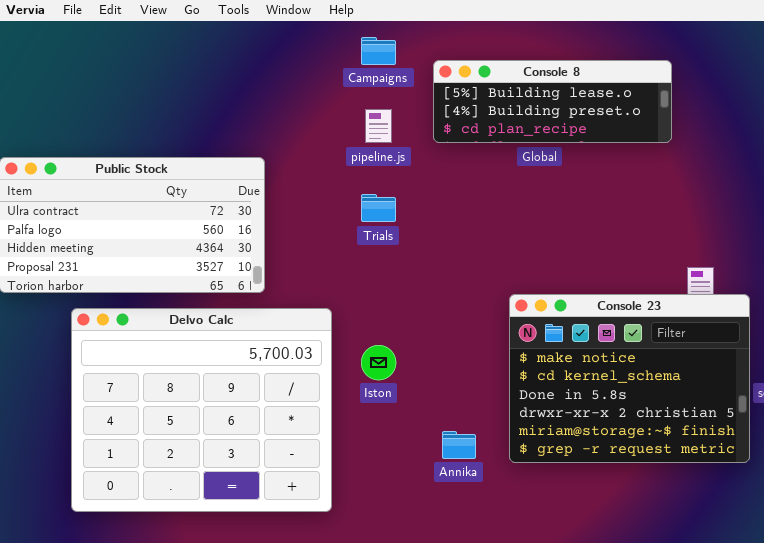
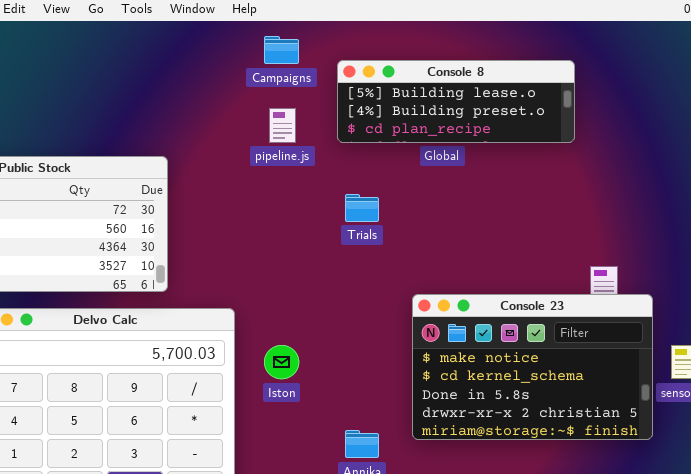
Trials: [361,194,396,222] -> [345,194,379,222], moved
Console 23: [509,294,750,463] -> [412,294,653,440], resized

